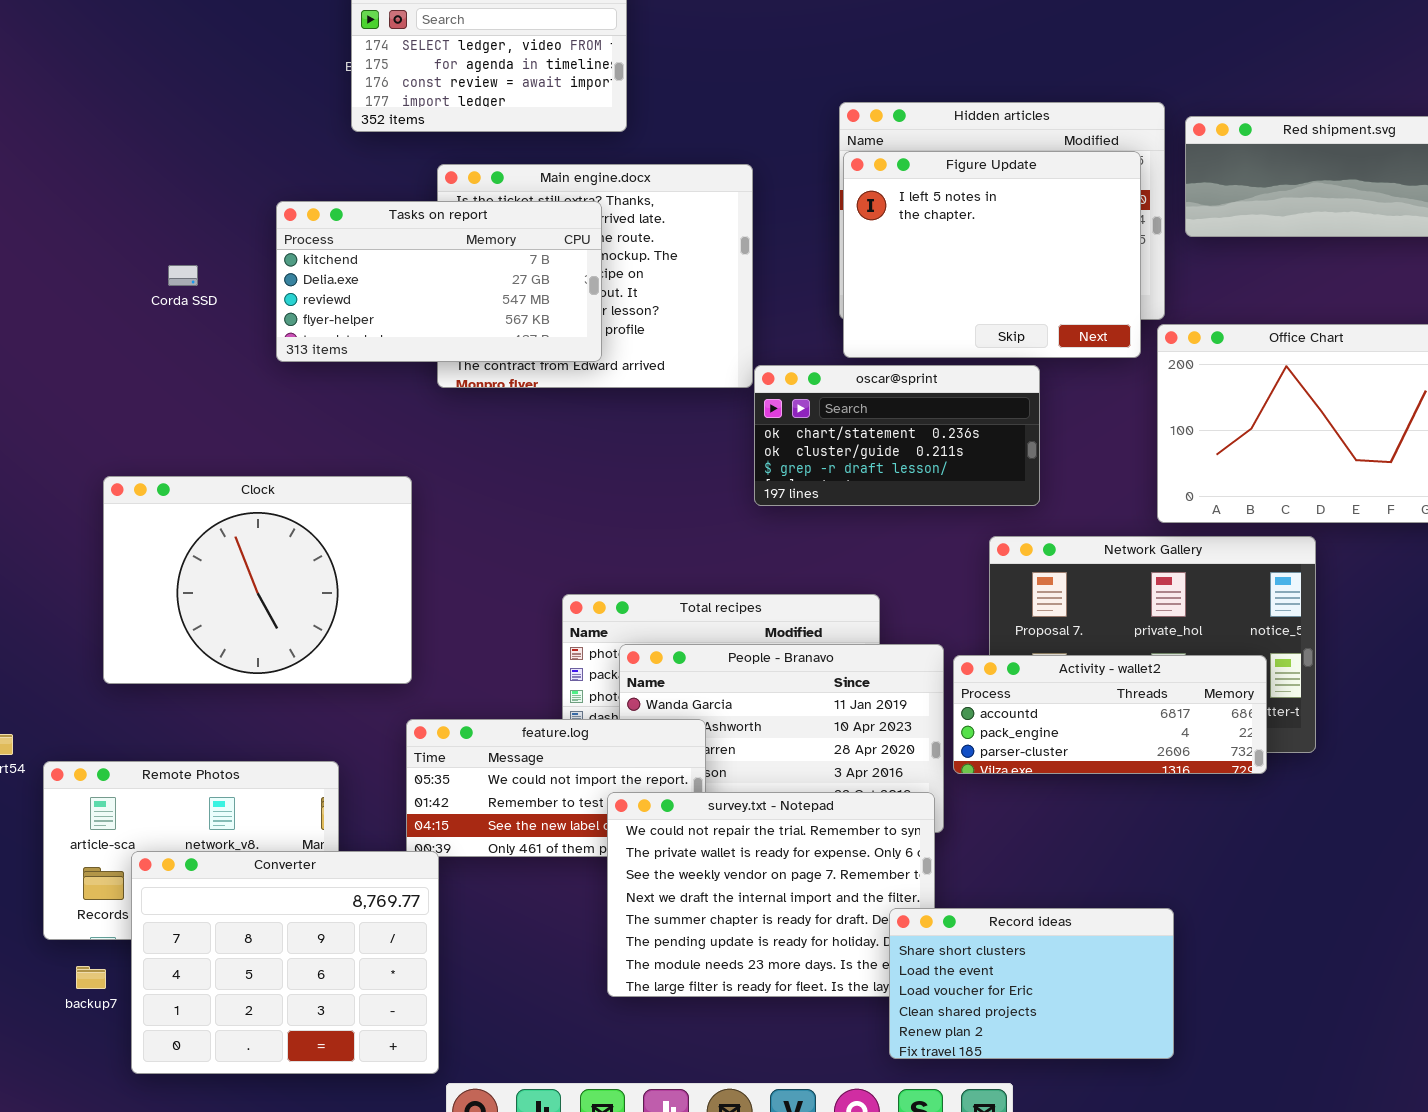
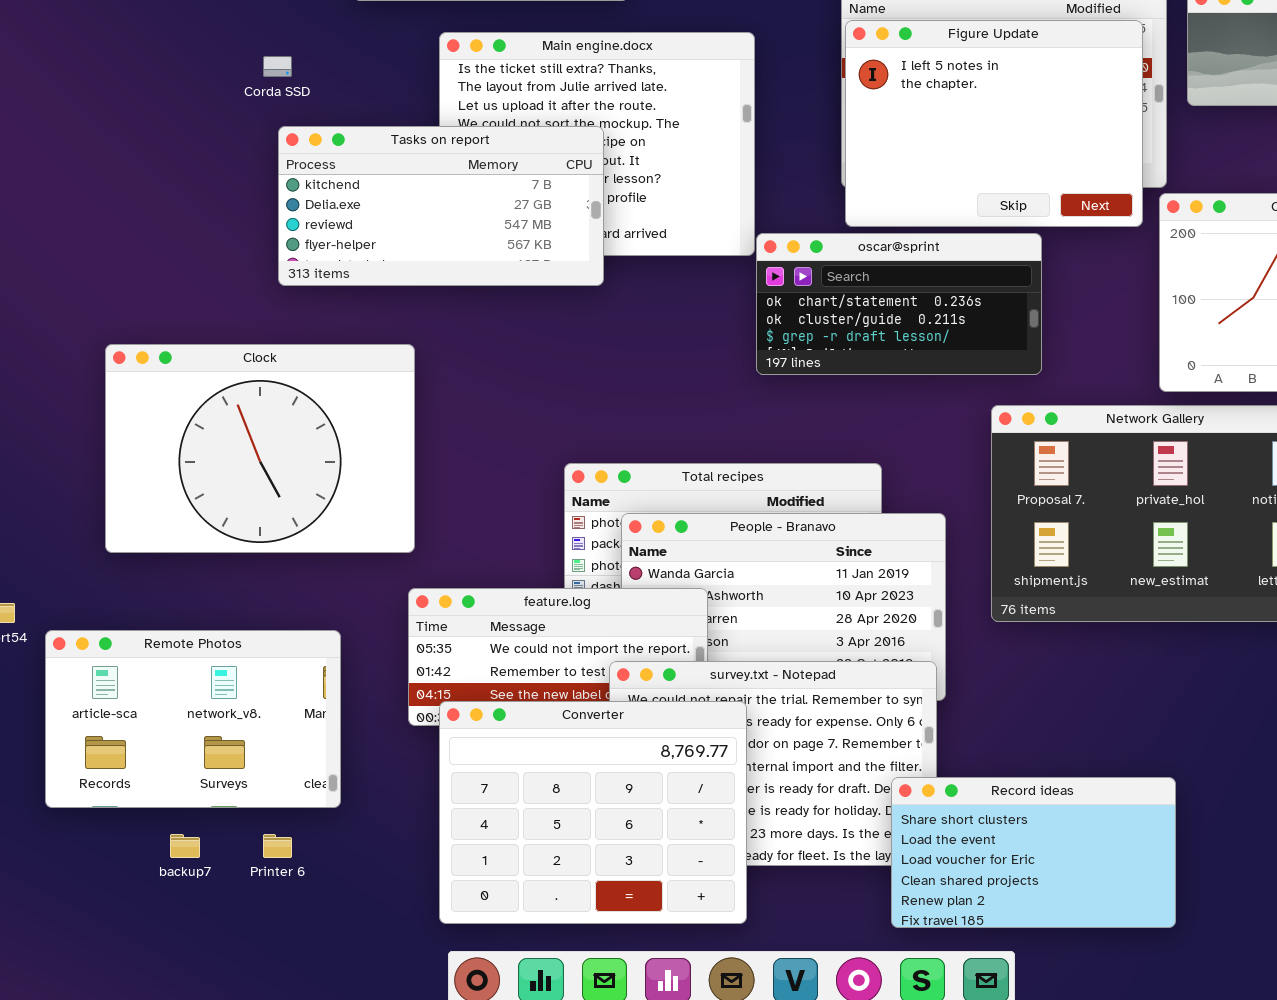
Tasks on report: [276,201,602,362] -> [278,126,604,286], moved
Corda SSD: [168,265,198,286] -> [263,56,292,77], moved
Activity - wallet2: [953,655,1267,774] -> none, closed
Converter: [131,851,439,1074] -> [439,701,747,924], moved
backup7: [76,966,106,989] -> [170,834,200,858], moved

